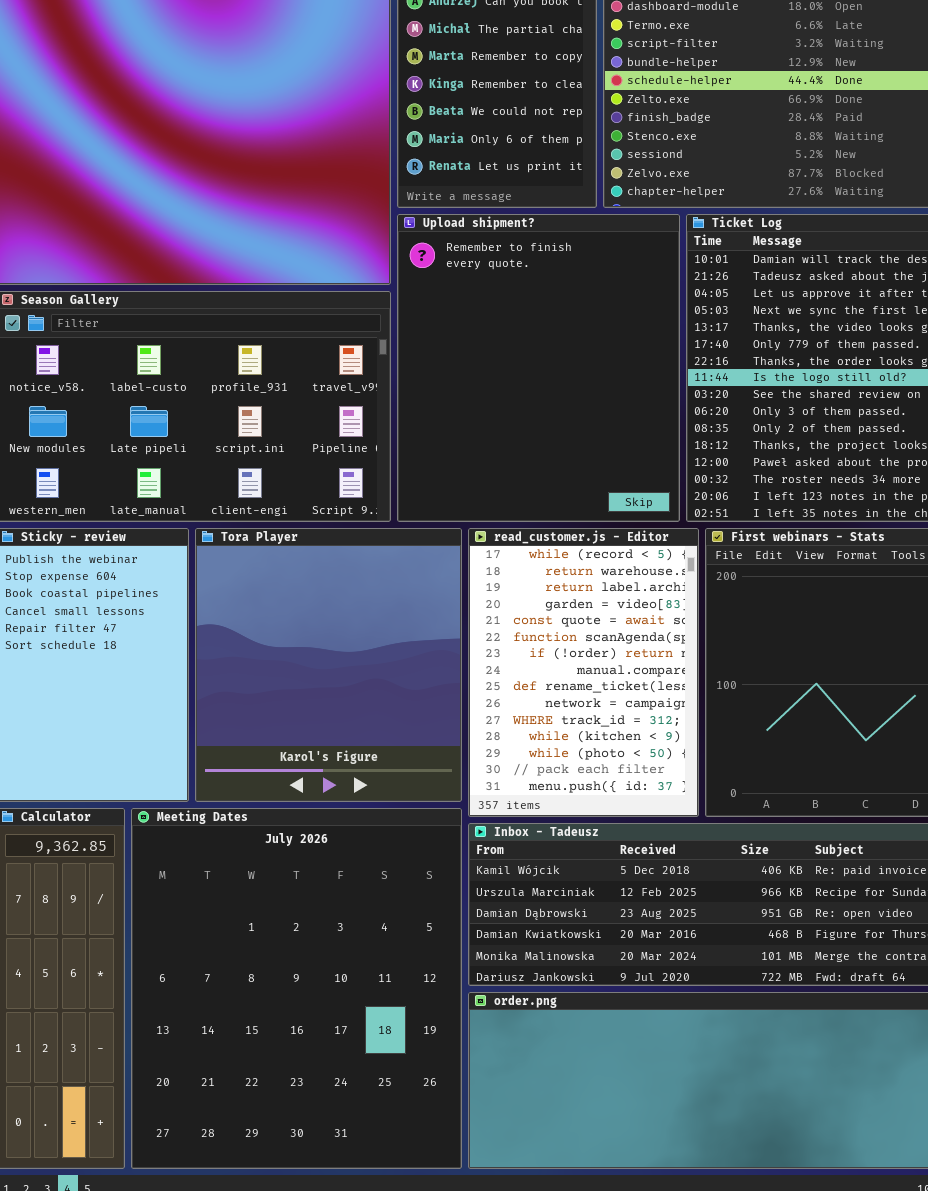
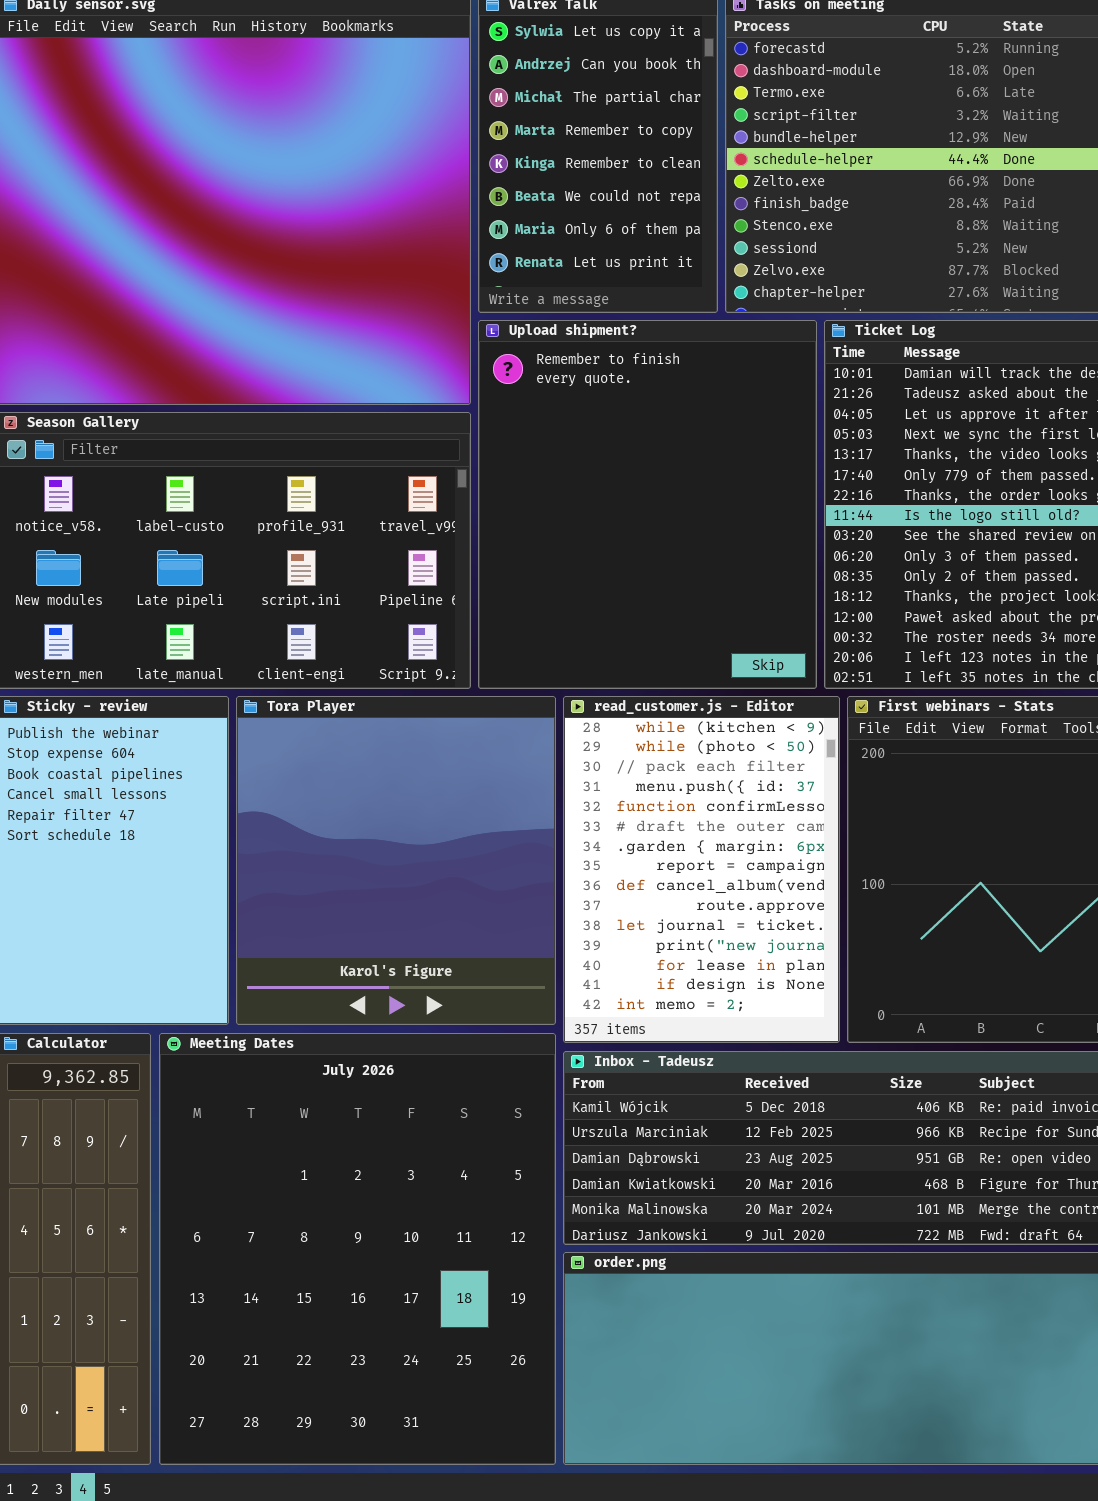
read_customer.js - Editor: [468,528,699,817] -> [563,696,840,1043], scrolled down 11 rows

